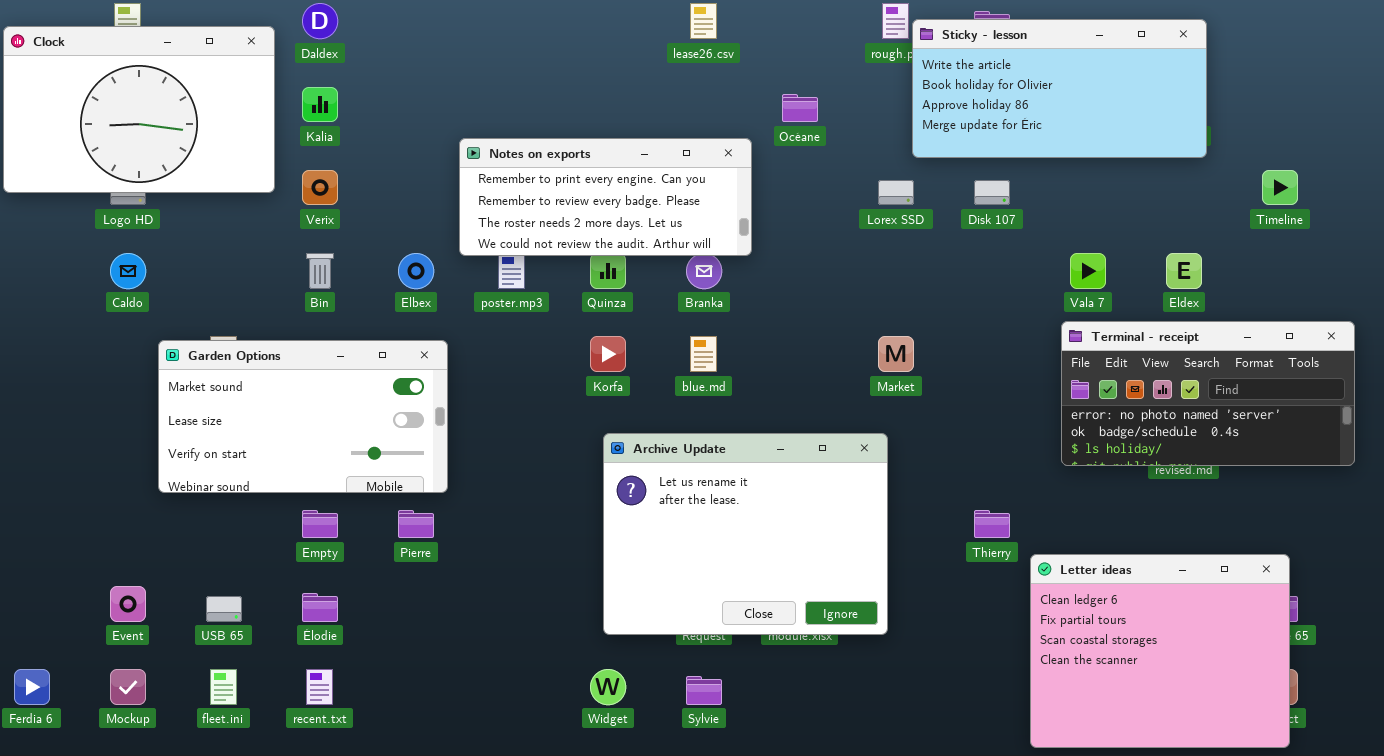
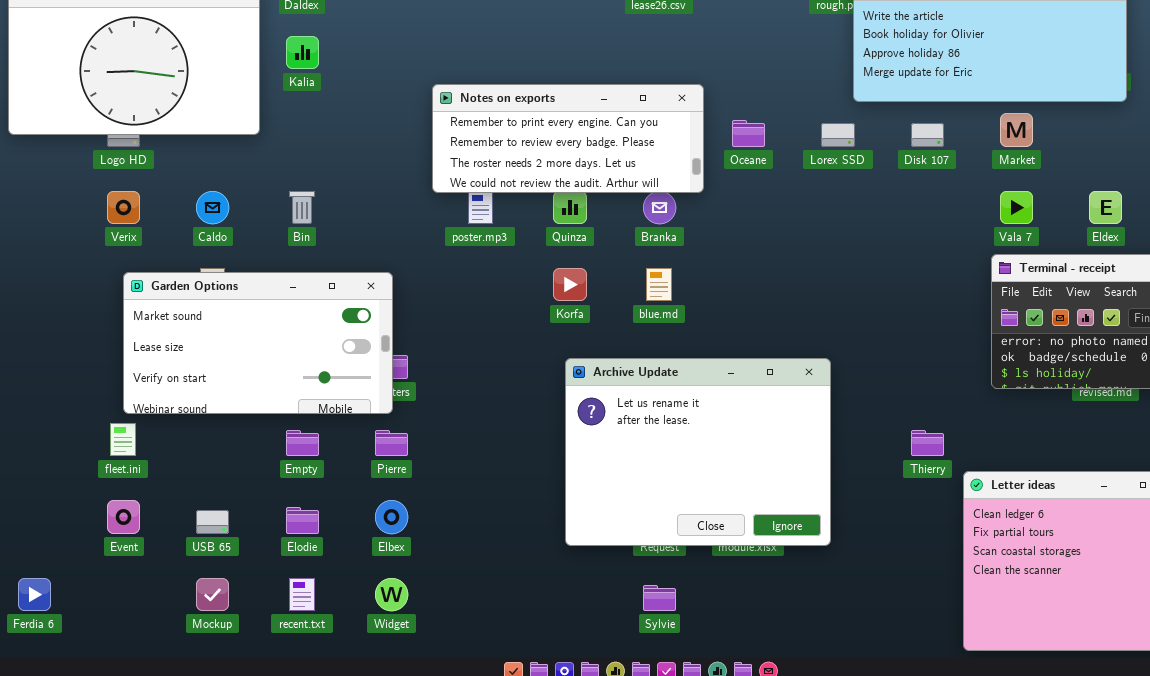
Océane: [782,94,818,122] -> [732,120,765,147], moved
Verix: [302,170,338,205] -> [107,191,140,224], moved
Caldo: [110,253,146,289] -> [196,191,229,224], moved
Elbex: [398,253,434,289] -> [375,500,408,534], moved
Market: [878,336,914,372] -> [1000,113,1033,147], moved
Garden Options: [158,340,448,493] -> [123,272,393,414], moved
Mockup: [110,669,146,705] -> [196,578,229,611], moved
fleet.ini: [210,669,237,705] -> [110,423,136,456], moved
Widget: [590,669,626,705] -> [375,578,408,611], moved

